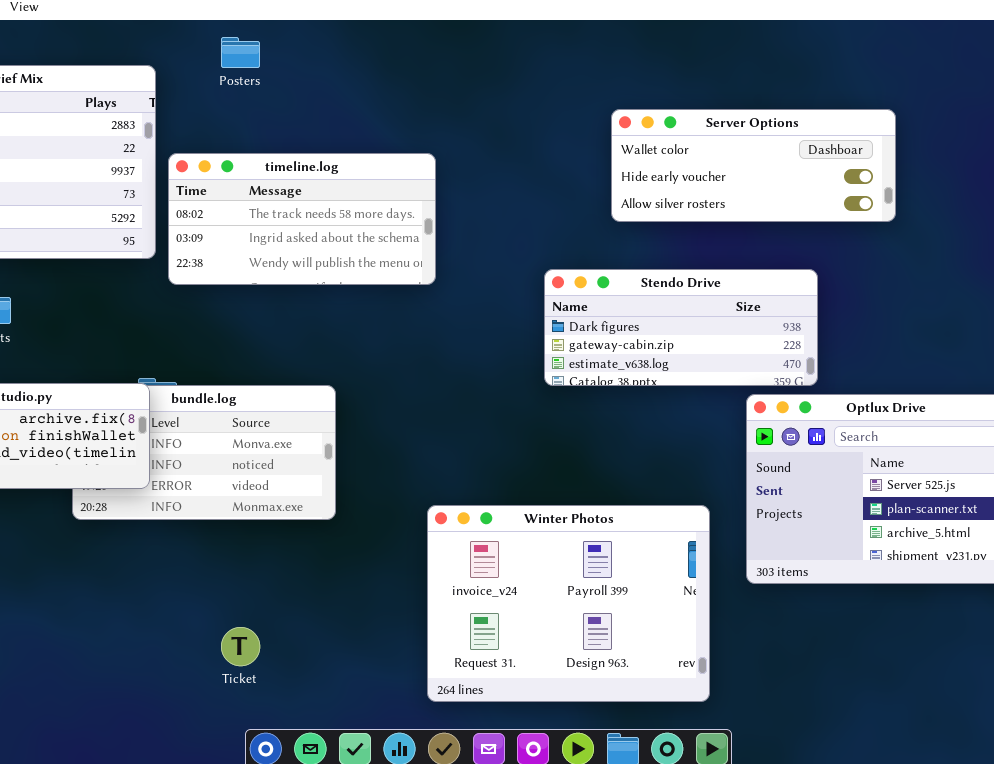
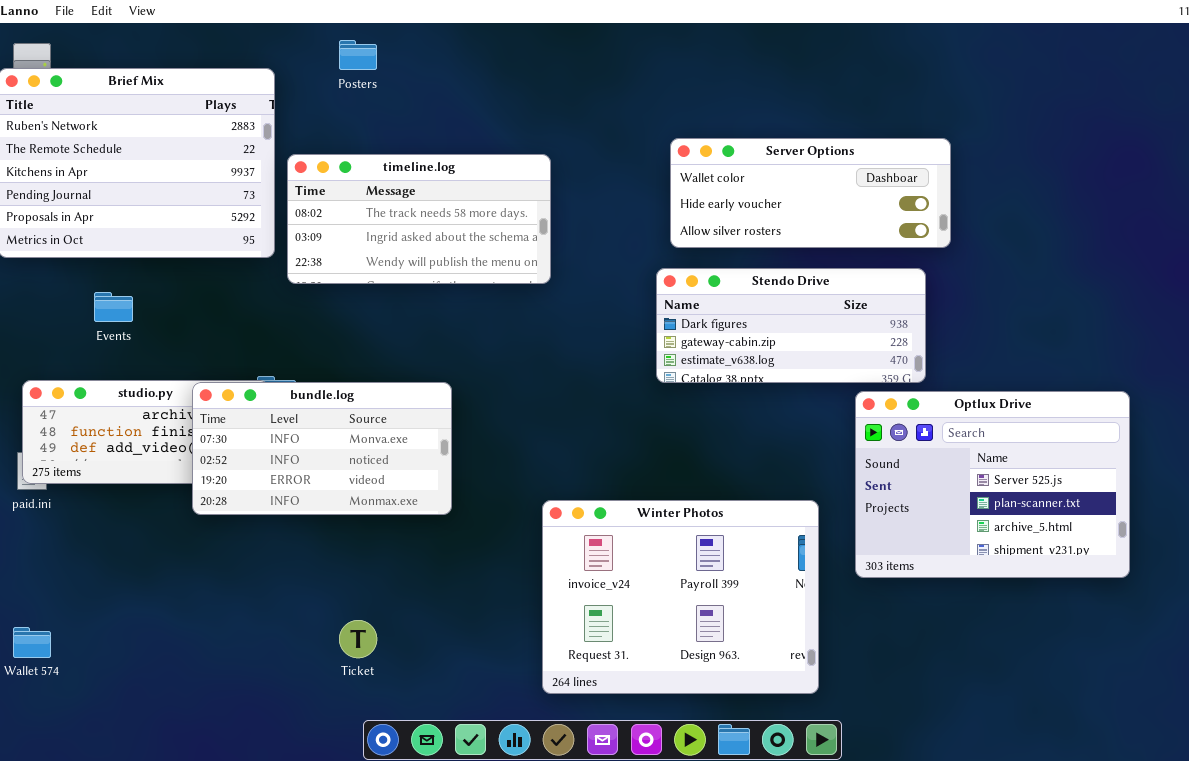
Server Options: [611,109,896,222] -> [670,138,951,248], moved
bundle.log: [72,385,336,520] -> [192,382,452,515], raised

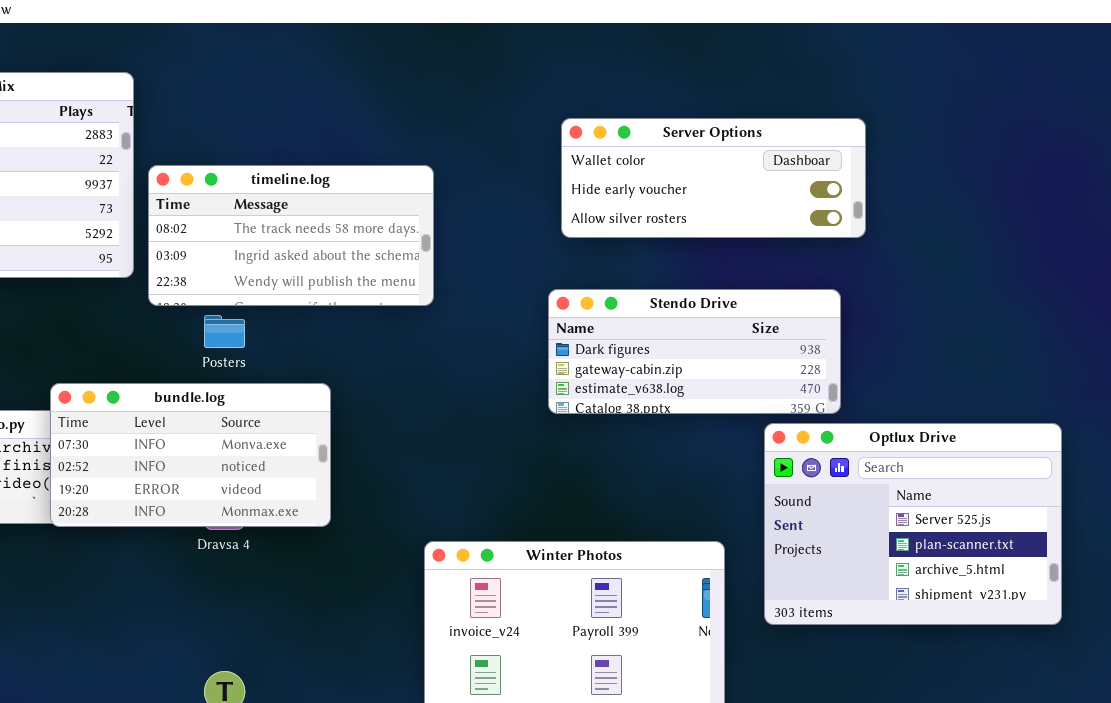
Posters: [339,40,377,70] -> [204,315,245,348], moved
Server Options: [670,138,951,248] -> [561,118,866,238], moved
bundle.log: [192,382,452,515] -> [50,383,331,527], moved

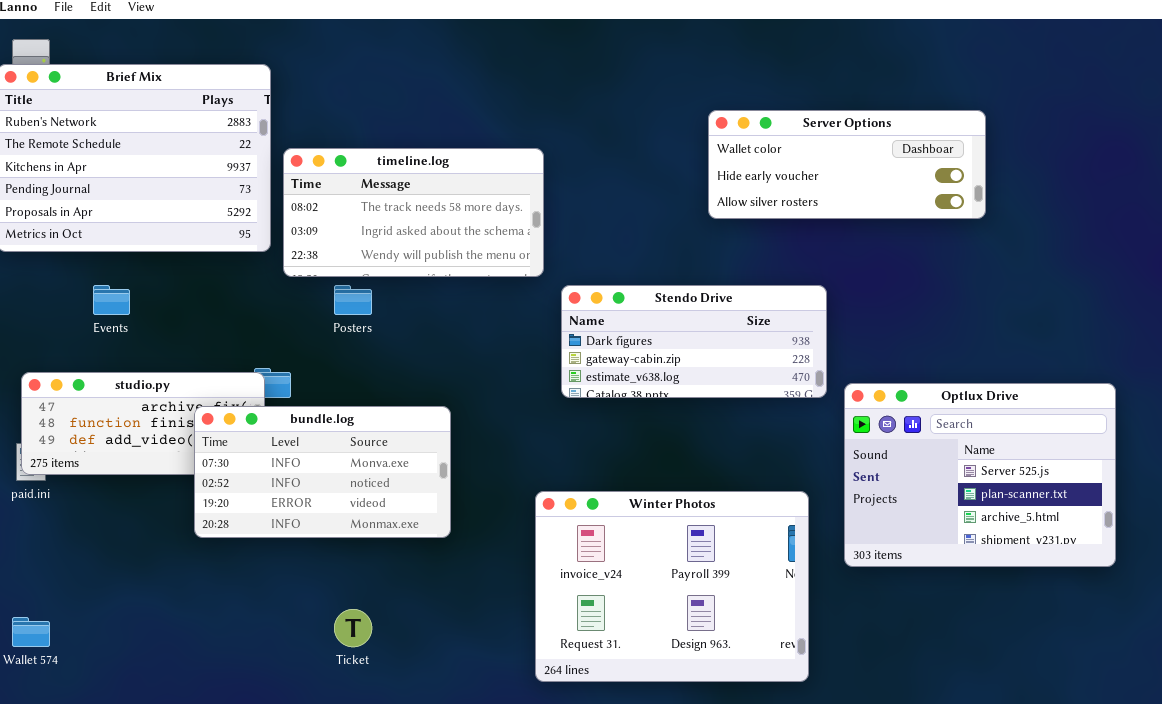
Server Options: [561,118,866,238] -> [708,110,986,219], moved
Stendo Drive: [548,289,841,414] -> [561,285,827,398], moved
bundle.log: [50,383,331,527] -> [194,406,451,538], moved

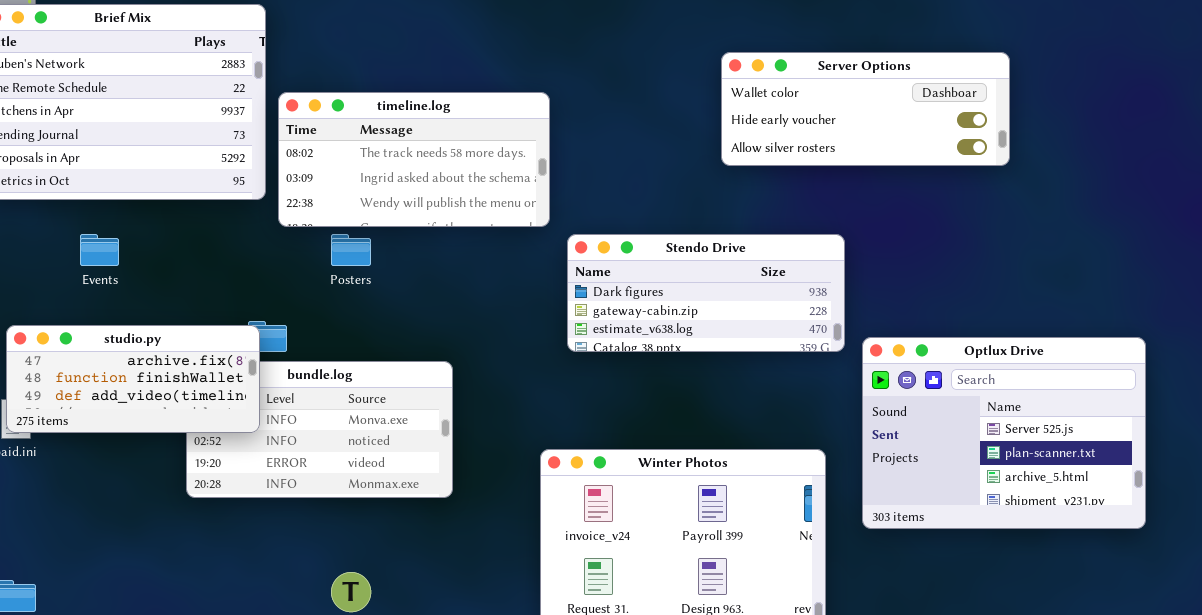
studio.py: [21,372,265,475] -> [6,325,260,433], raised

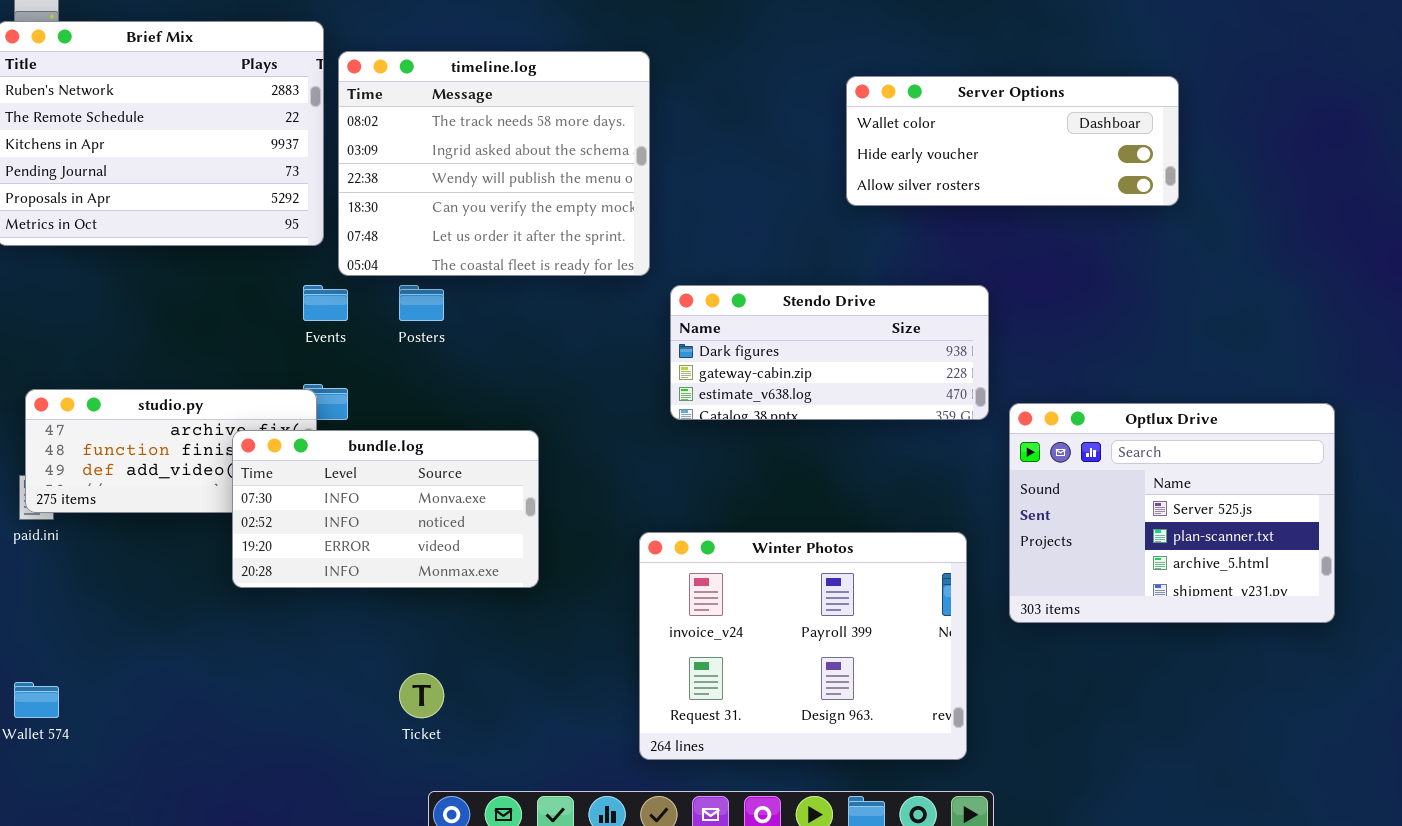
timeline.log: [278,92,550,227] -> [338,51,650,276], resized
Events: [80,234,119,266] -> [303,285,348,321], moved
bundle.log: [186,361,453,498] -> [232,430,539,588], raised

